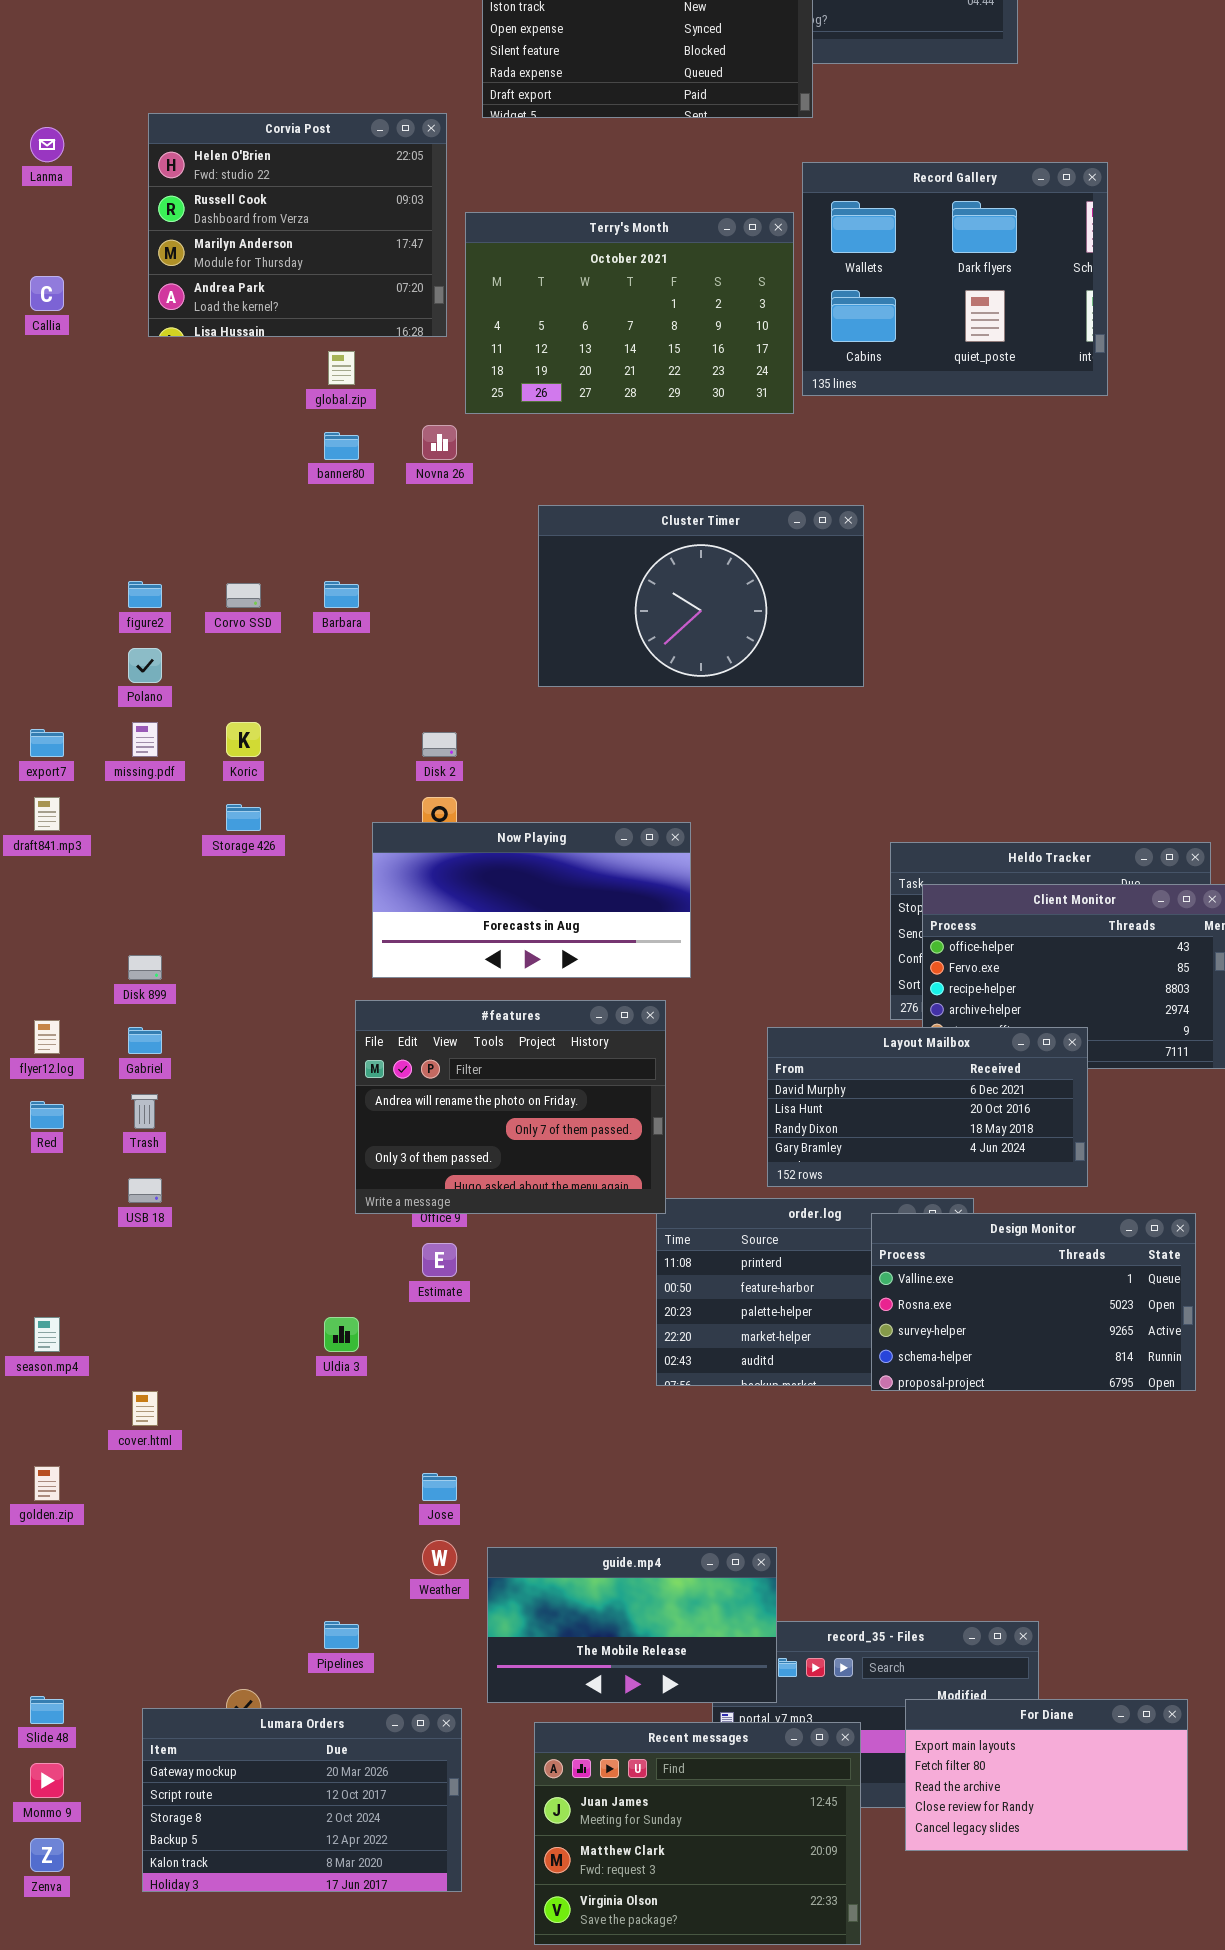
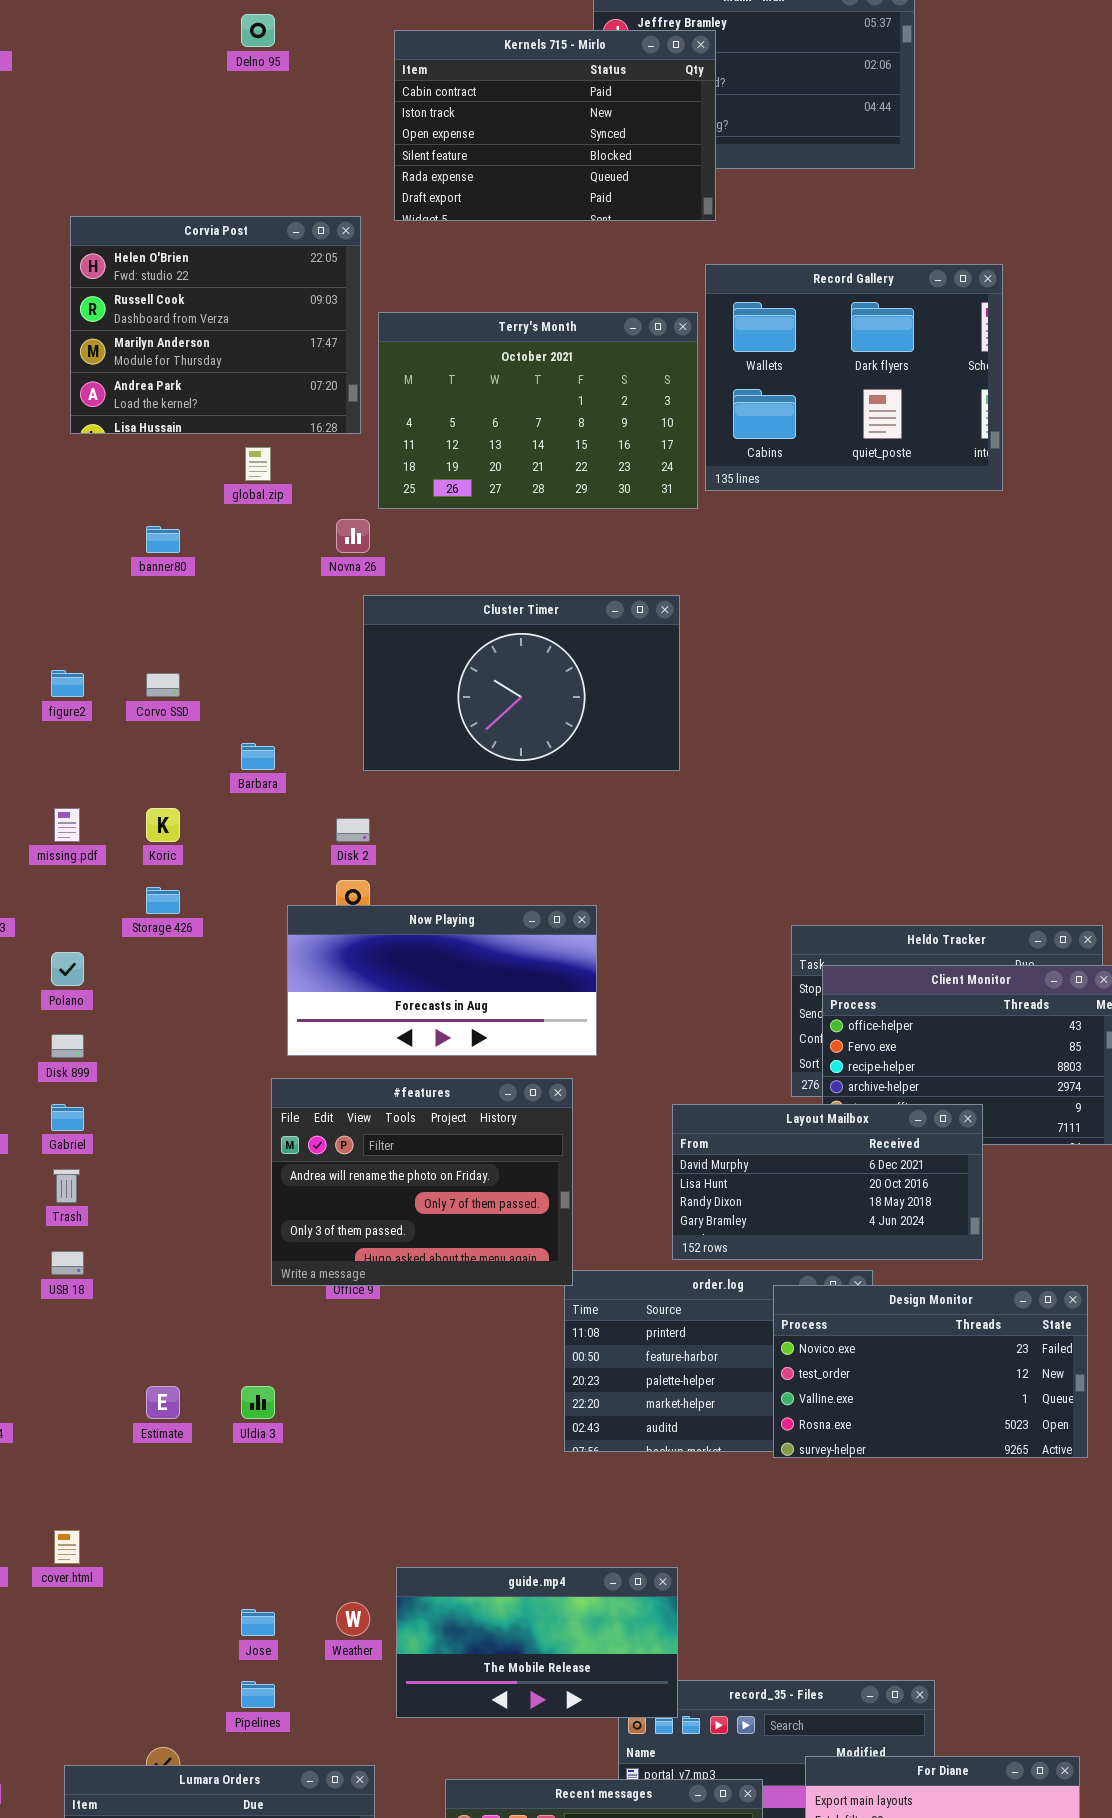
banner80: [324,432,359,460] -> [146,526,180,553], moved
Cluster Timer: [538,505,864,687] -> [363,595,680,771], moved
Barbara: [324,581,359,608] -> [241,743,275,770], moved
Polano: [128,648,162,683] -> [51,952,84,986], moved
Design Monitor: [871,1213,1196,1391] -> [773,1285,1088,1458], scrolled up 2 rows
Estimate: [422,1243,457,1277] -> [146,1386,180,1419], moved
cover.html: [132,1391,158,1426] -> [54,1530,80,1564], moved
Jose: [422,1473,457,1501] -> [241,1609,275,1636], moved
guide.mp4: [487,1547,777,1703] -> [396,1567,678,1718], moved

